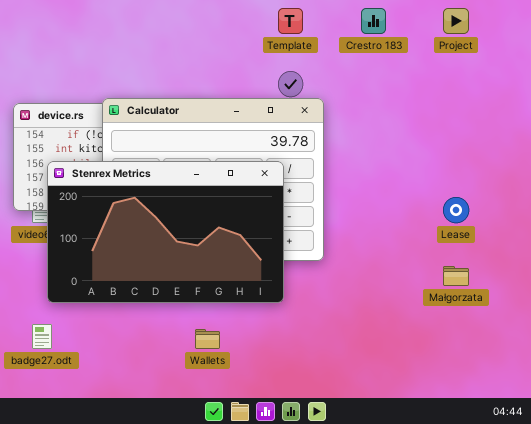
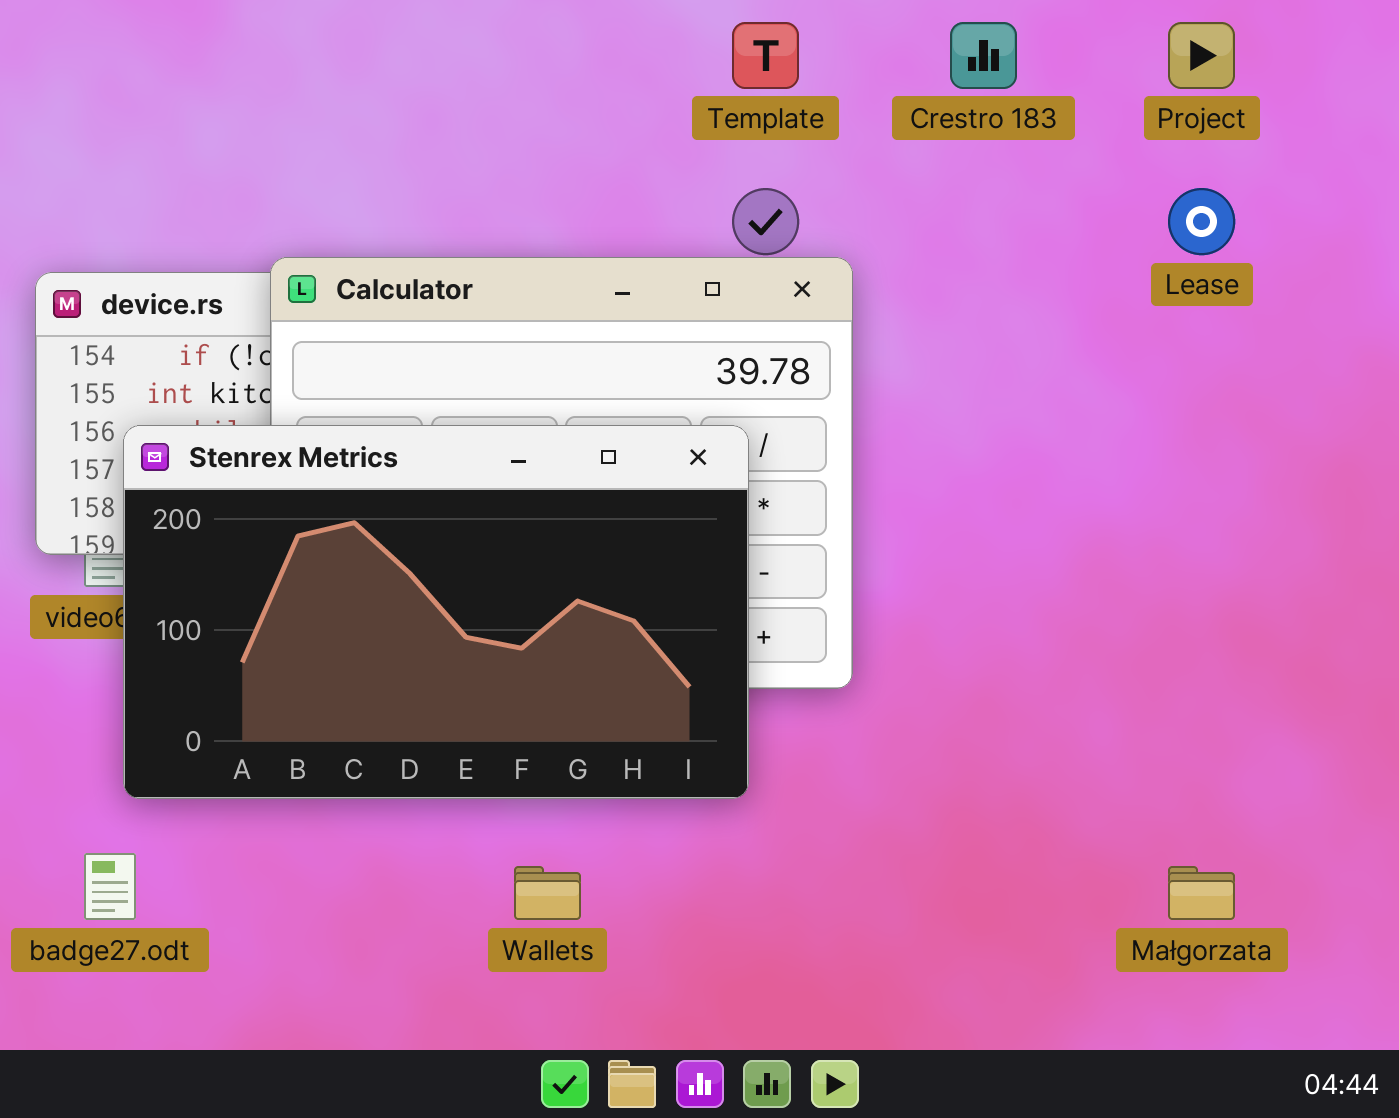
Lease: [443,197,469,223] -> [1168,188,1235,255], moved
Małgorzata: [443,266,469,286] -> [1168,866,1235,920], moved

